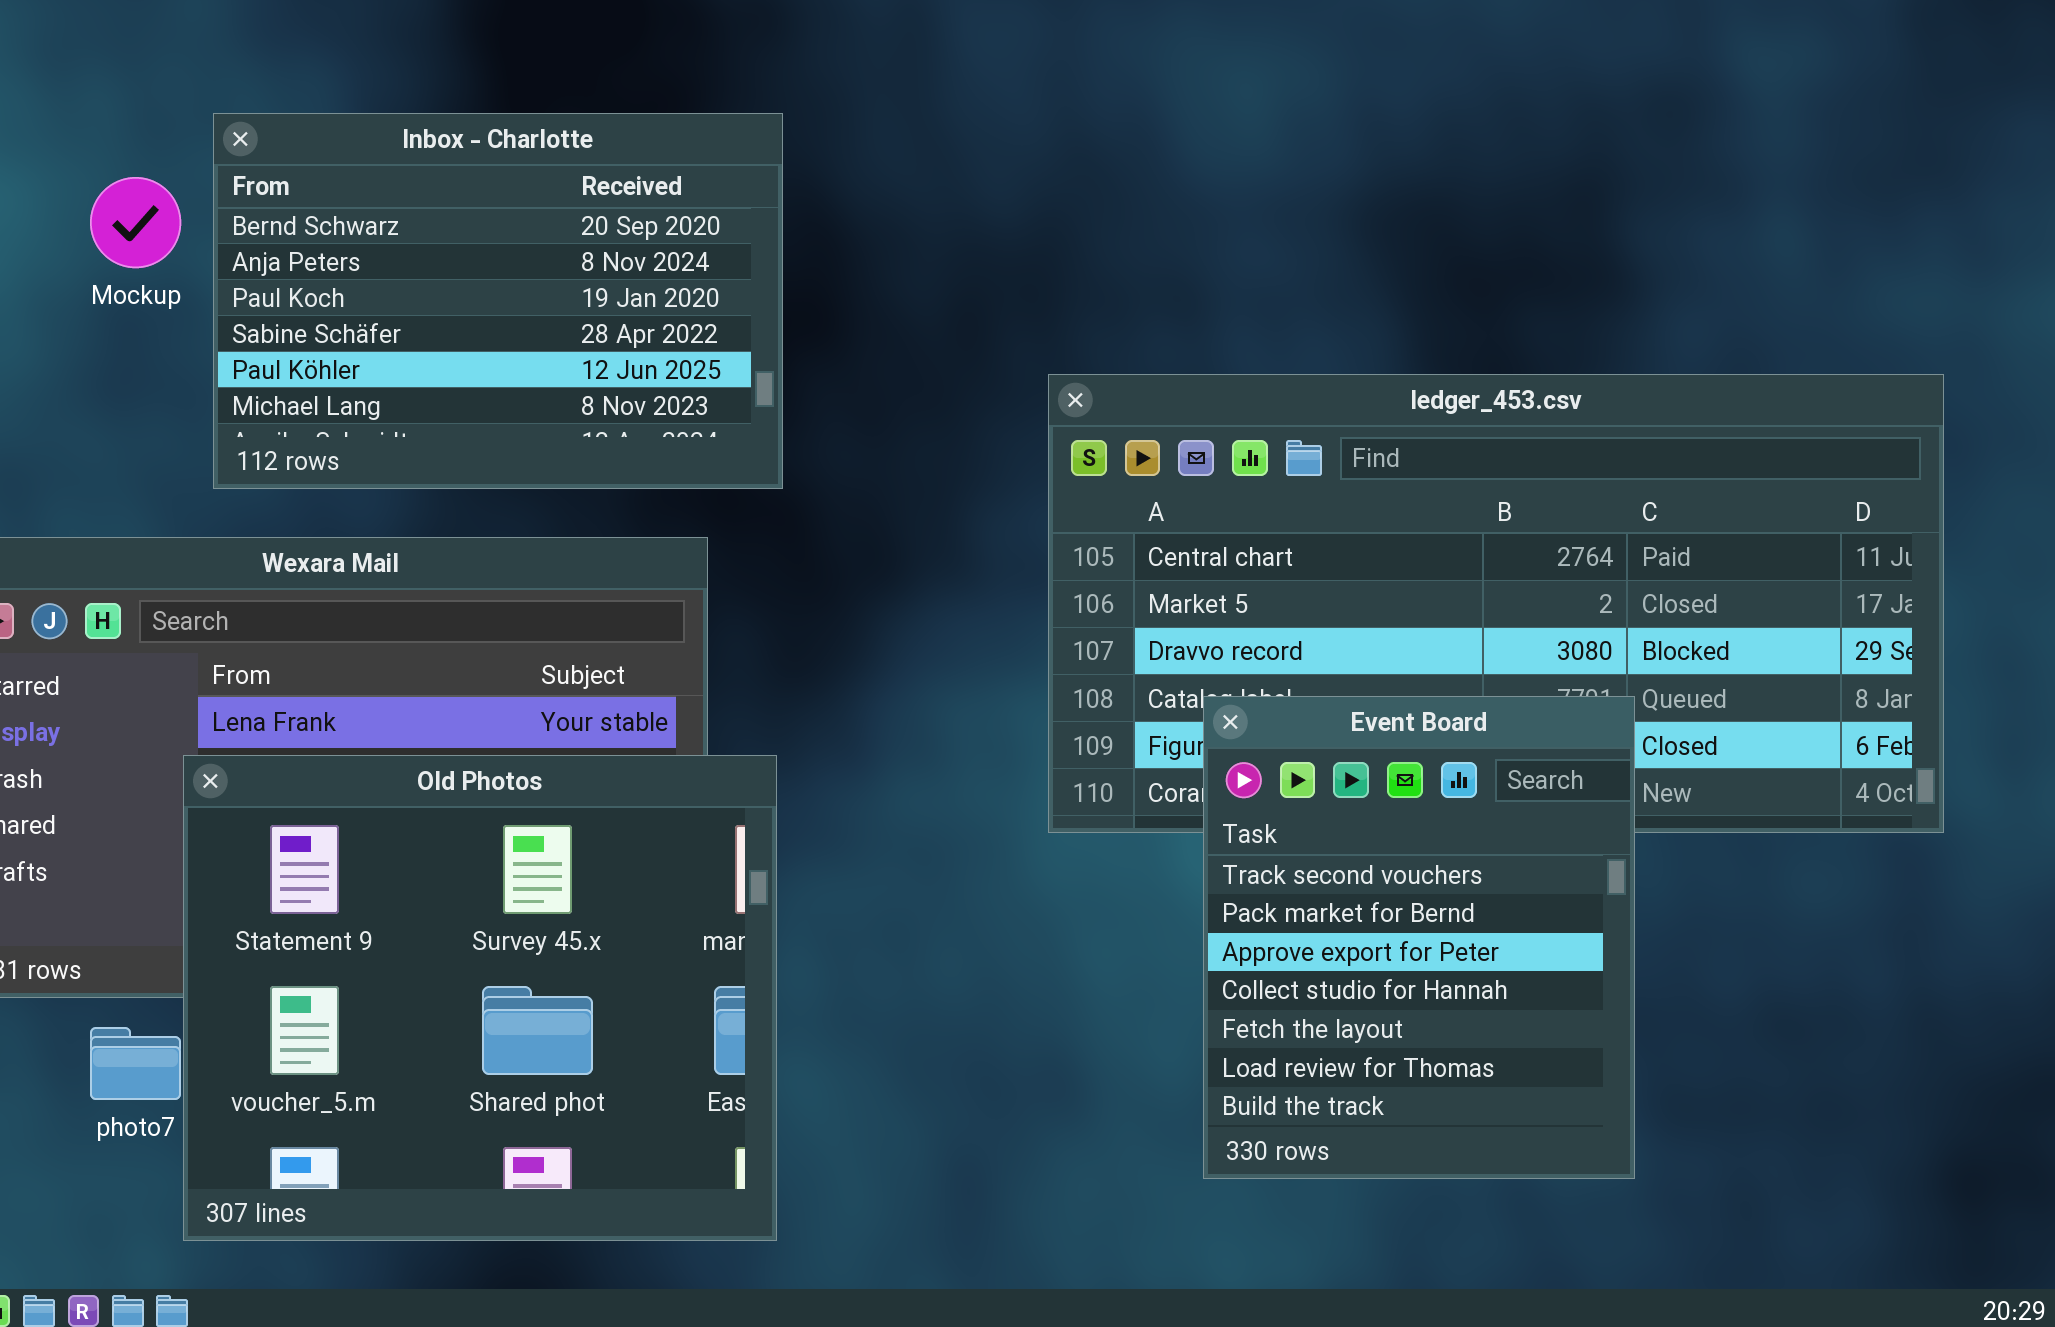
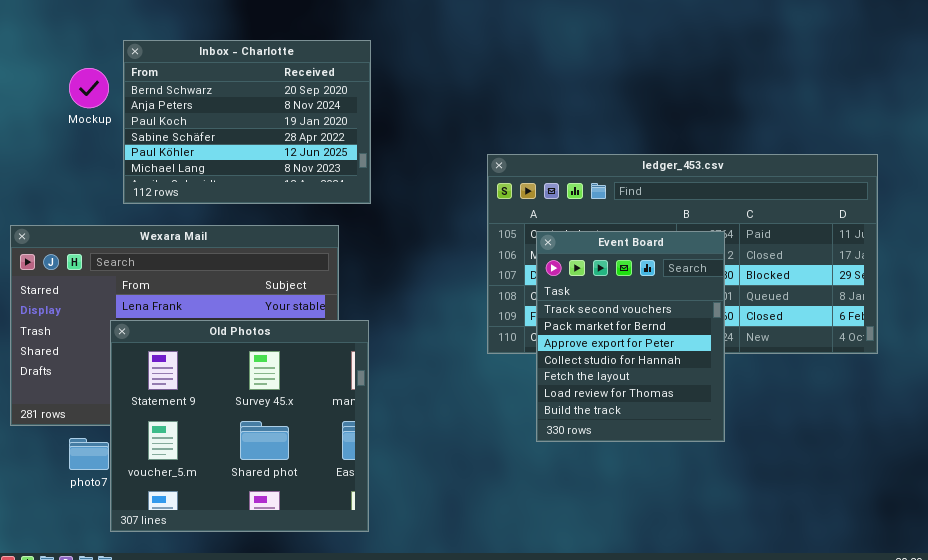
Event Board: [1203,696,1635,1179] -> [536,231,725,442], moved

